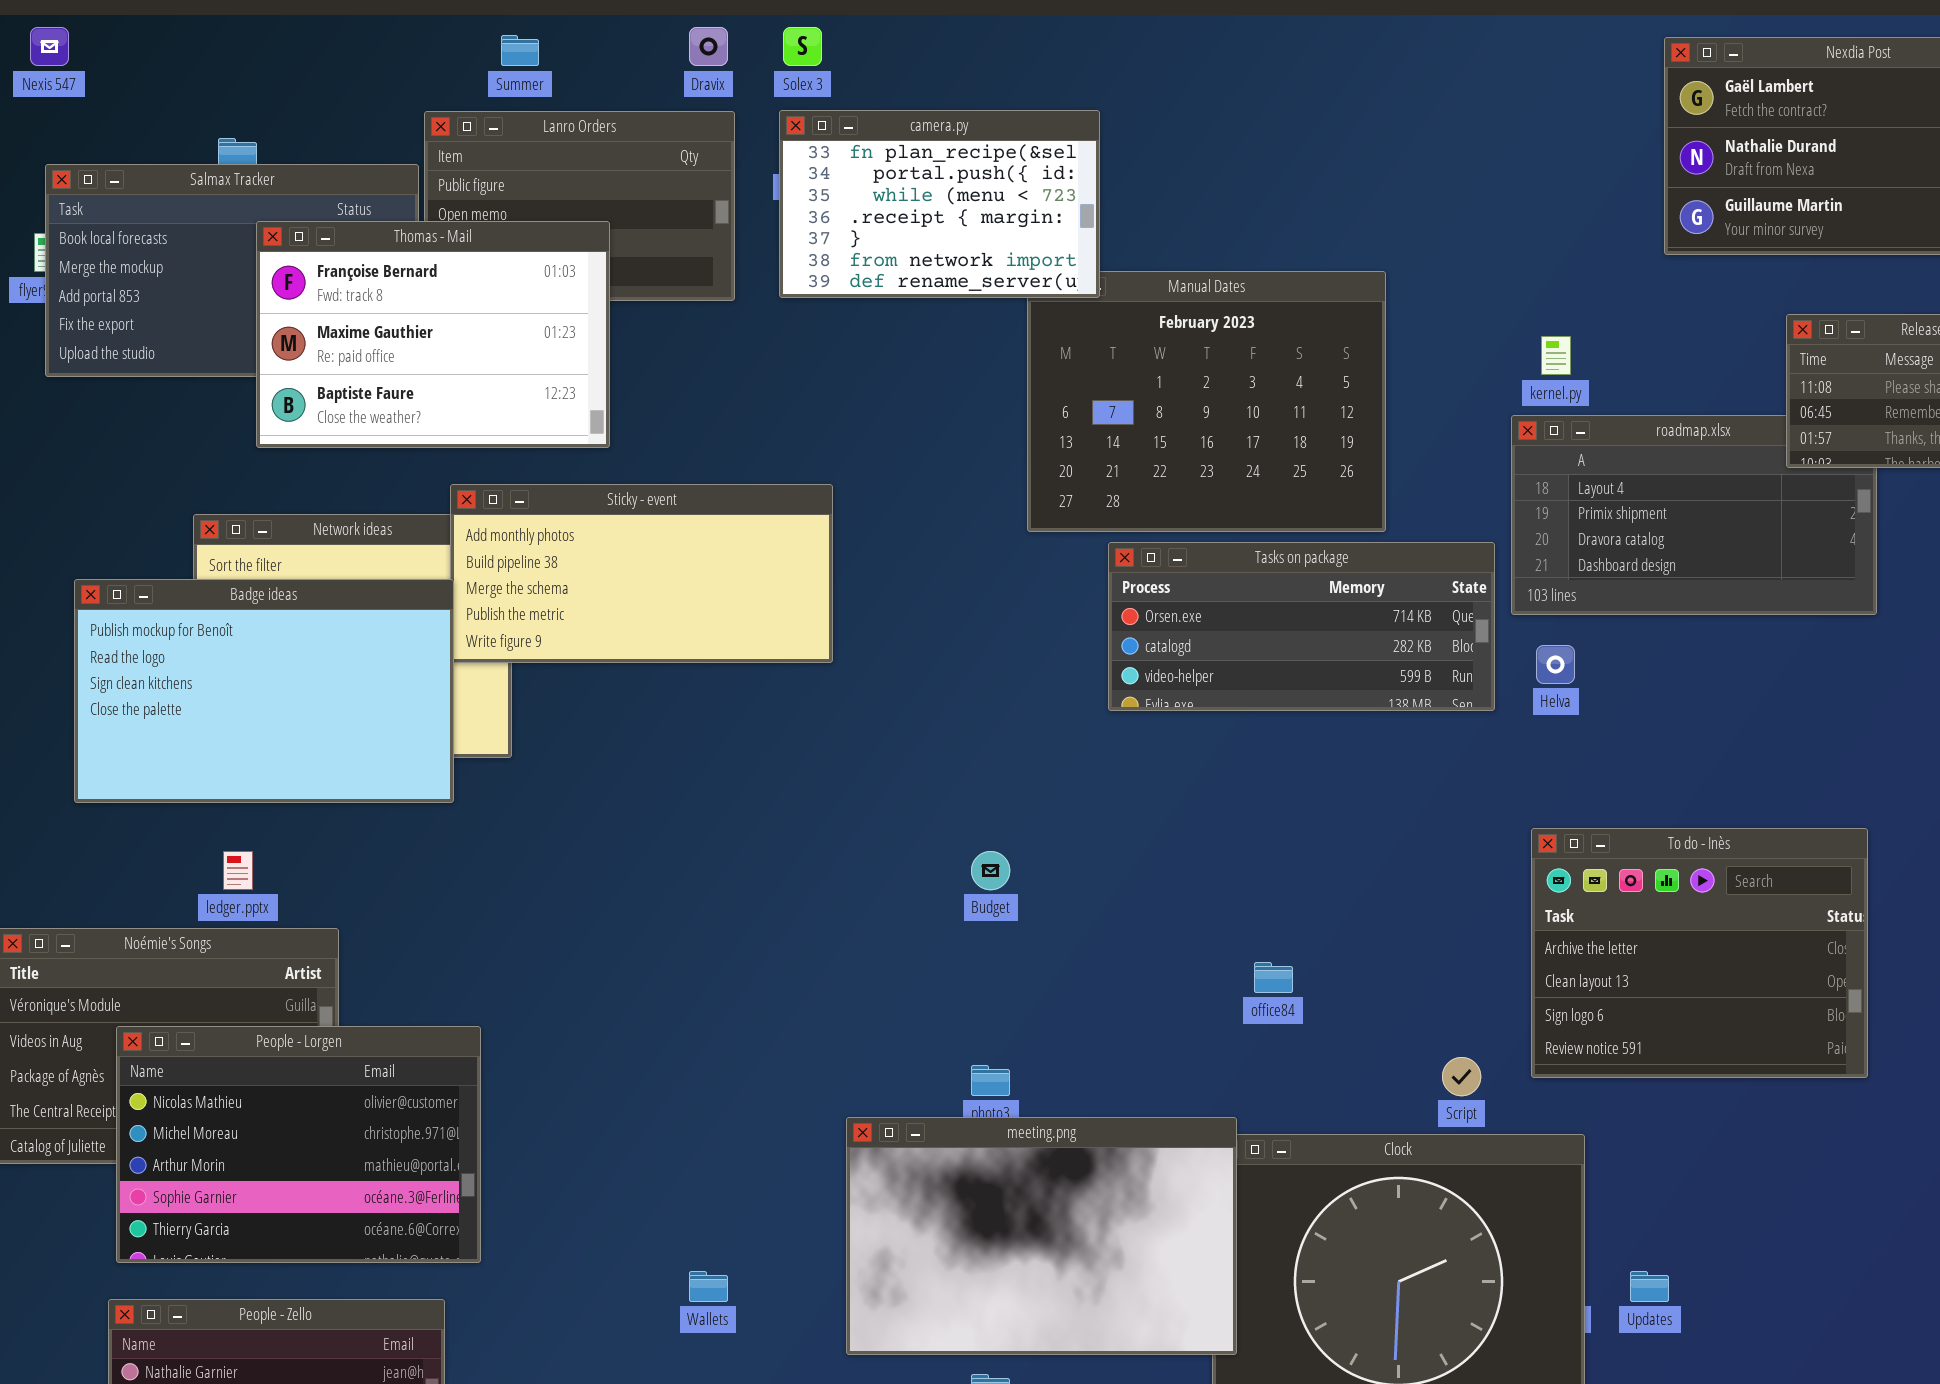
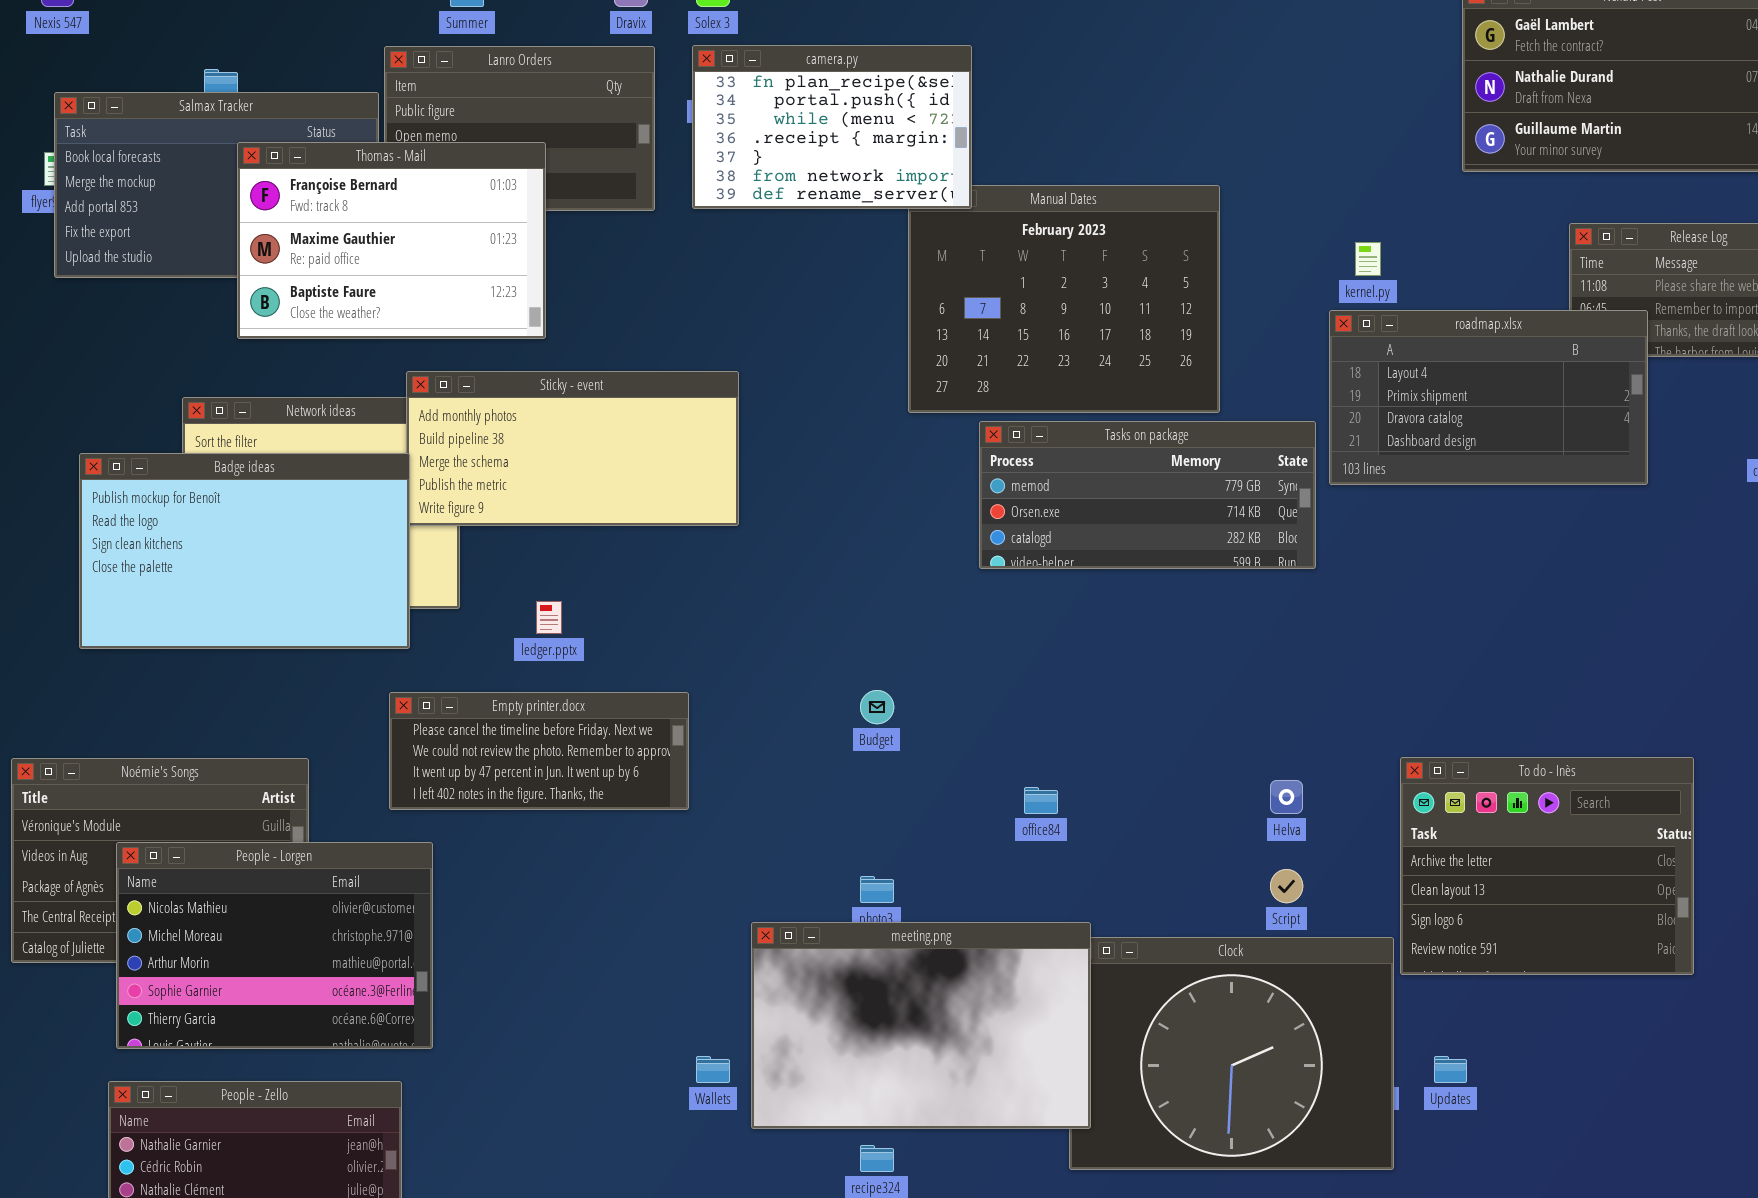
roadmap.xlsx: [1511,415,1877,615] -> [1329,310,1648,485], raised
Tasks on package: [1108,542,1495,711] -> [979,421,1316,569], scrolled up 1 row
Helva: [1536,645,1575,684] -> [1270,780,1303,814], moved
To do - Inès: [1531,828,1868,1078] -> [1400,757,1694,975], moved
ledger.pptx: [223,851,253,890] -> [536,601,562,634], moved
Empty printer.docx: none -> [389,692,689,810], opened
office84: [1254,962,1293,993] -> [1024,787,1058,814], moved
Wallets: [689,1271,728,1302] -> [696,1056,730,1083], moved

